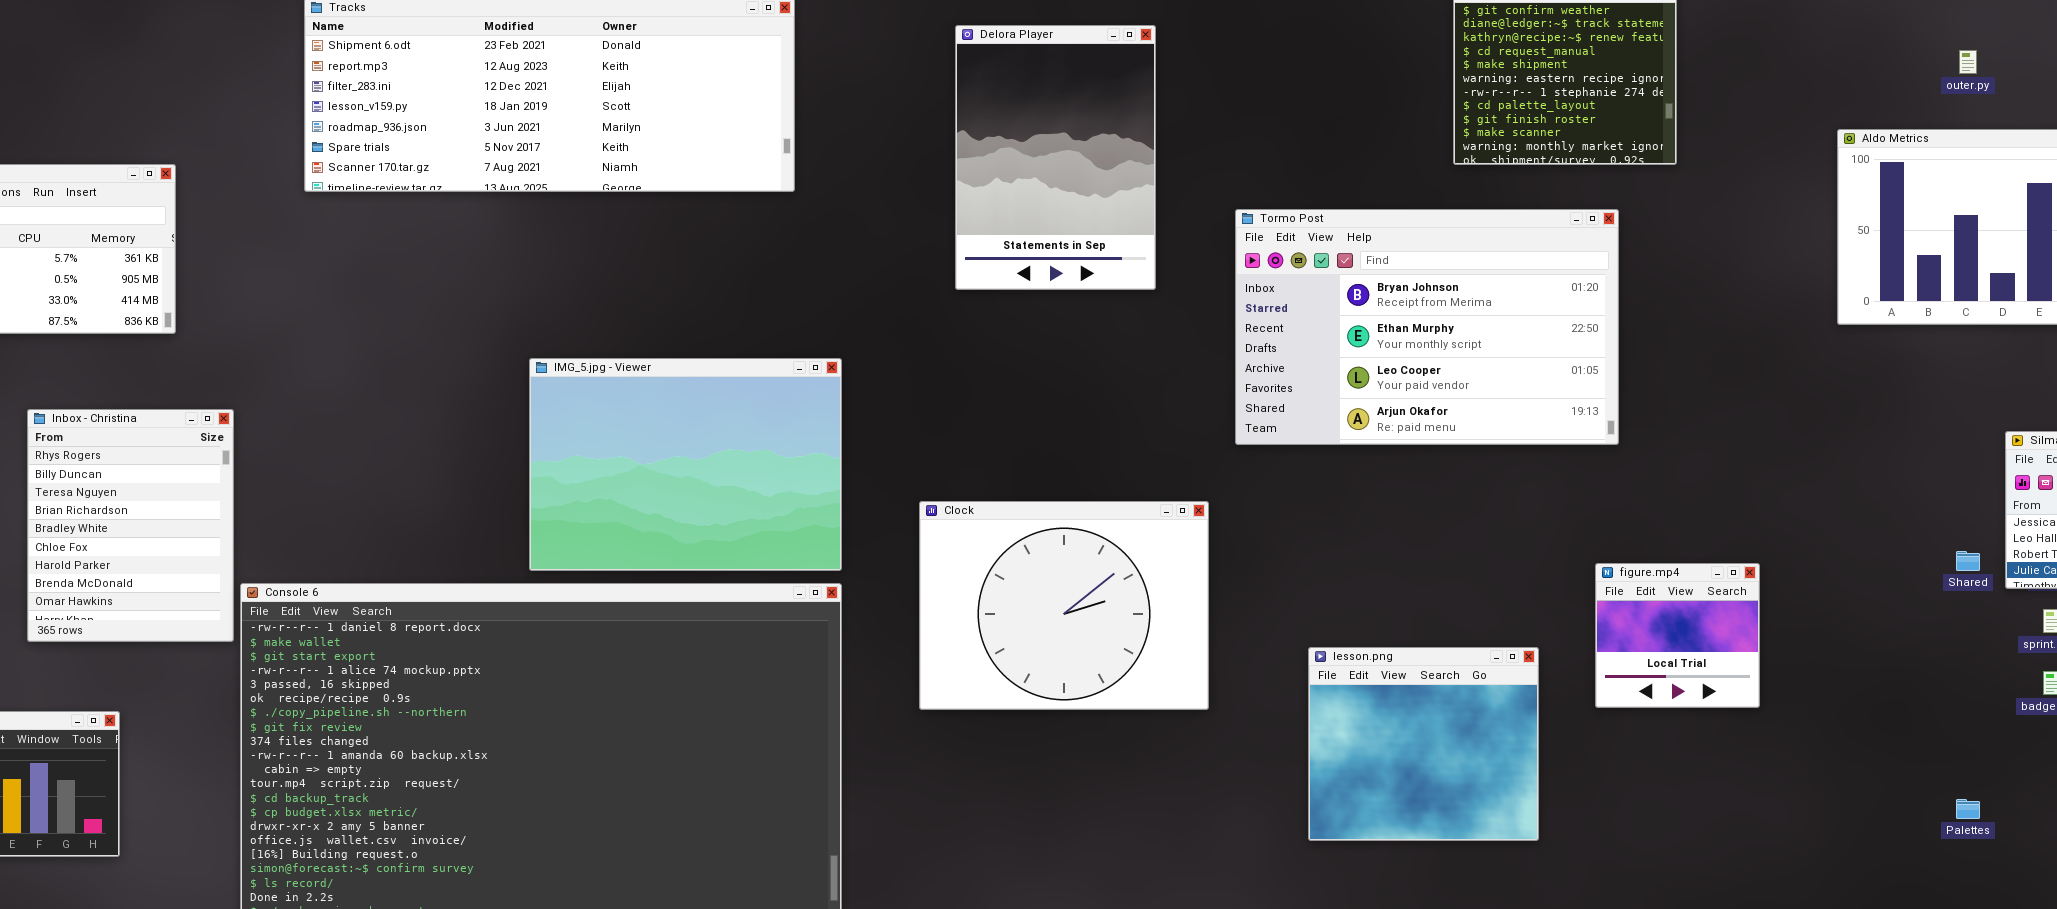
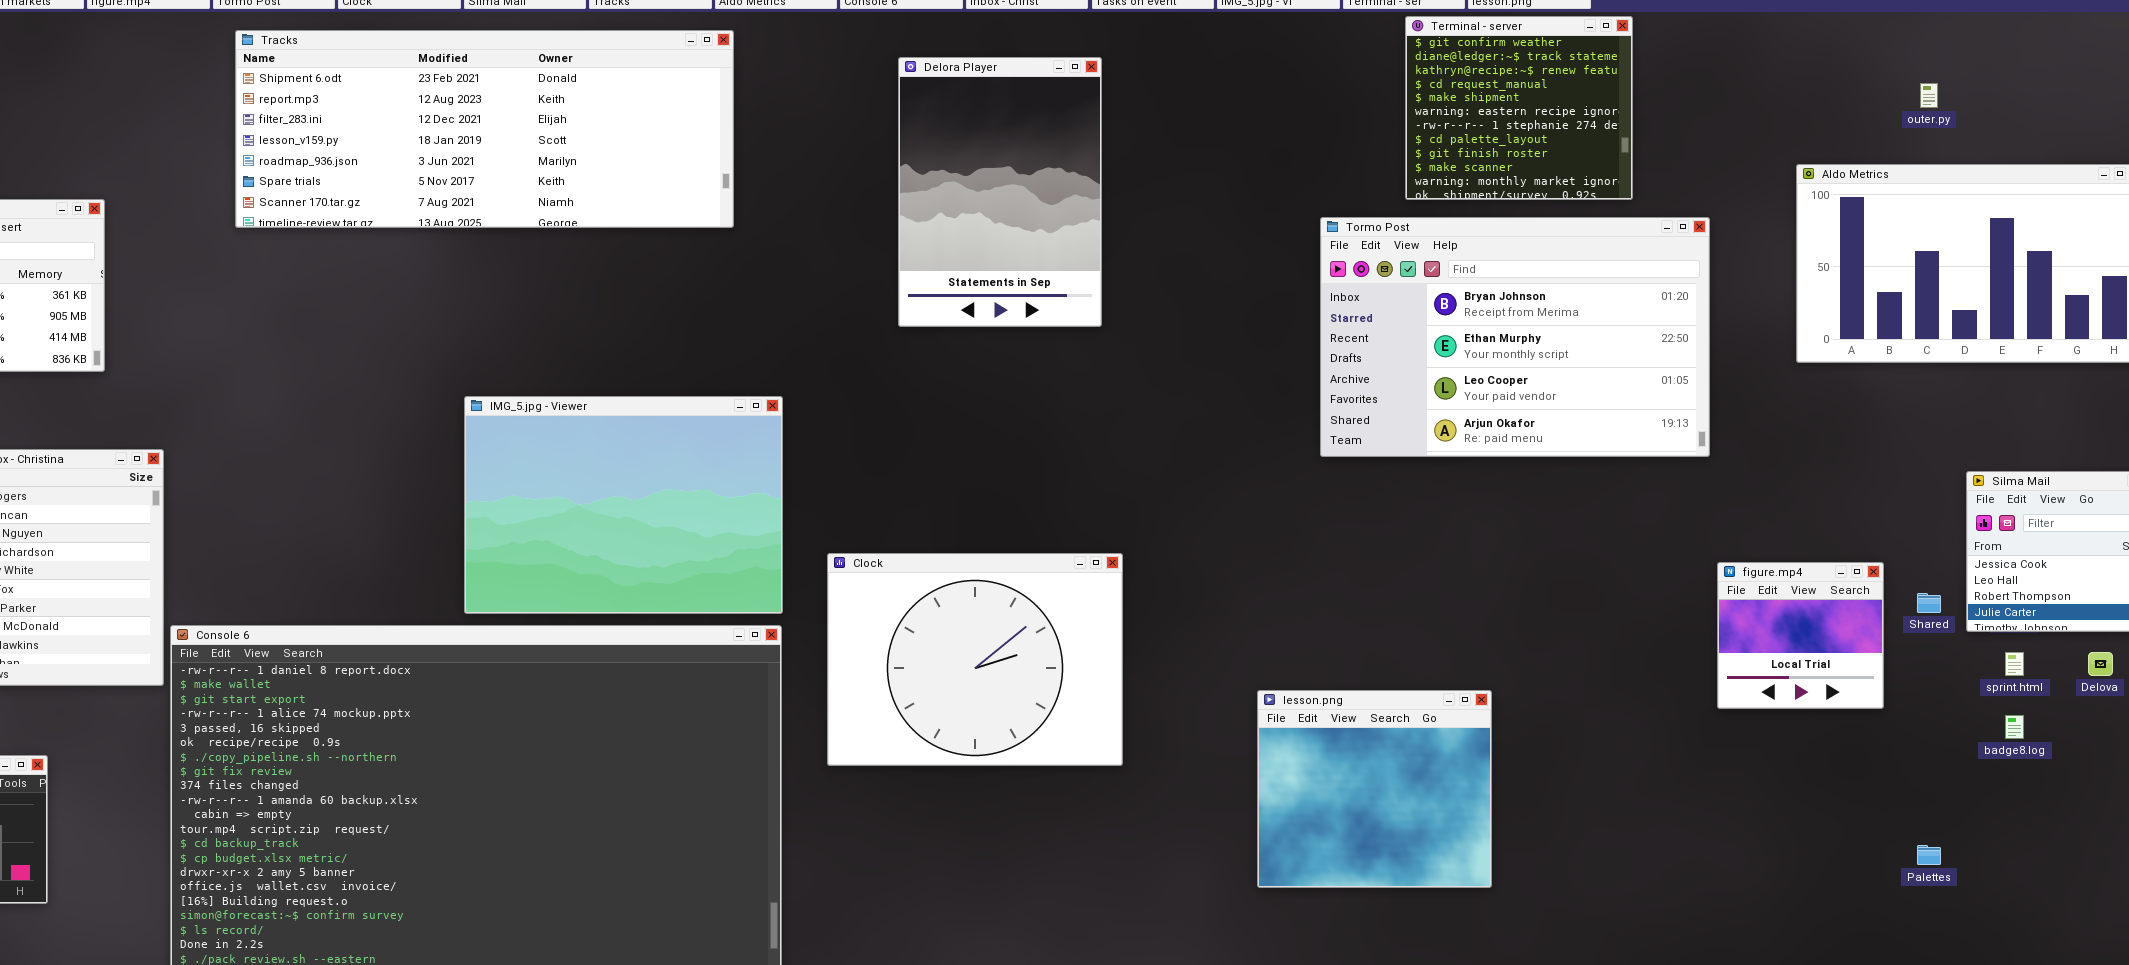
Tormo Post: [1235,209,1619,445] -> [1320,217,1710,457], moved
Clock: [919,501,1209,710] -> [827,553,1123,766], moved
figure.mp4: [1595,563,1760,708] -> [1717,562,1884,709], moved

